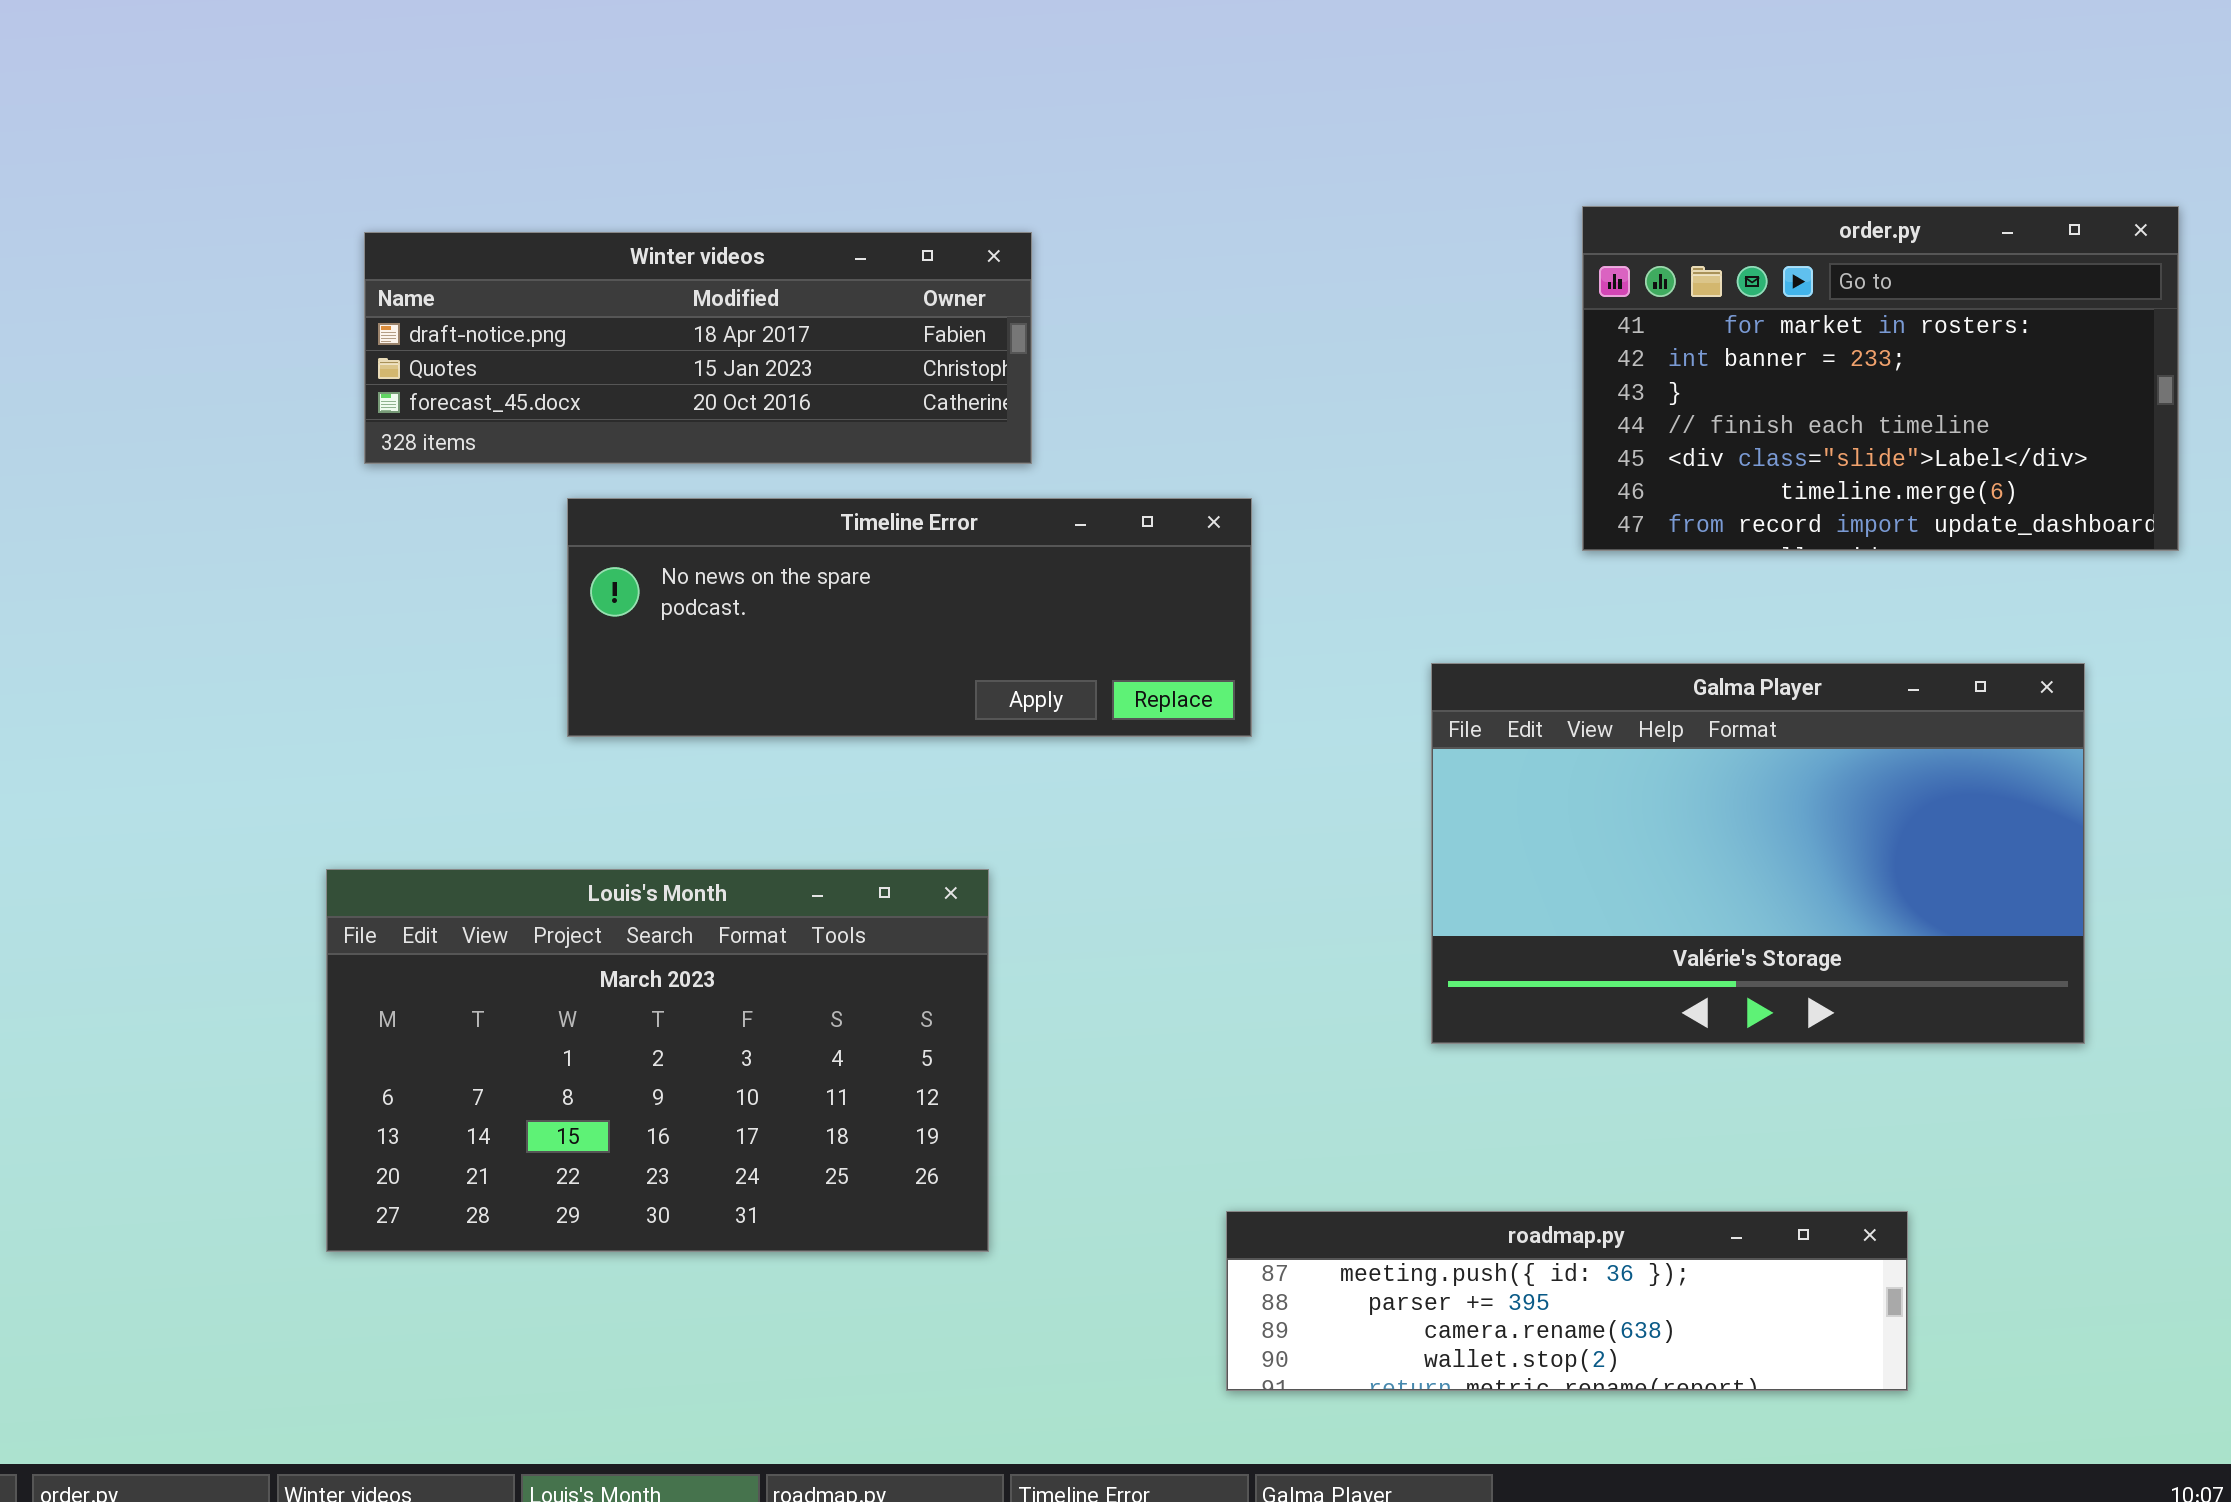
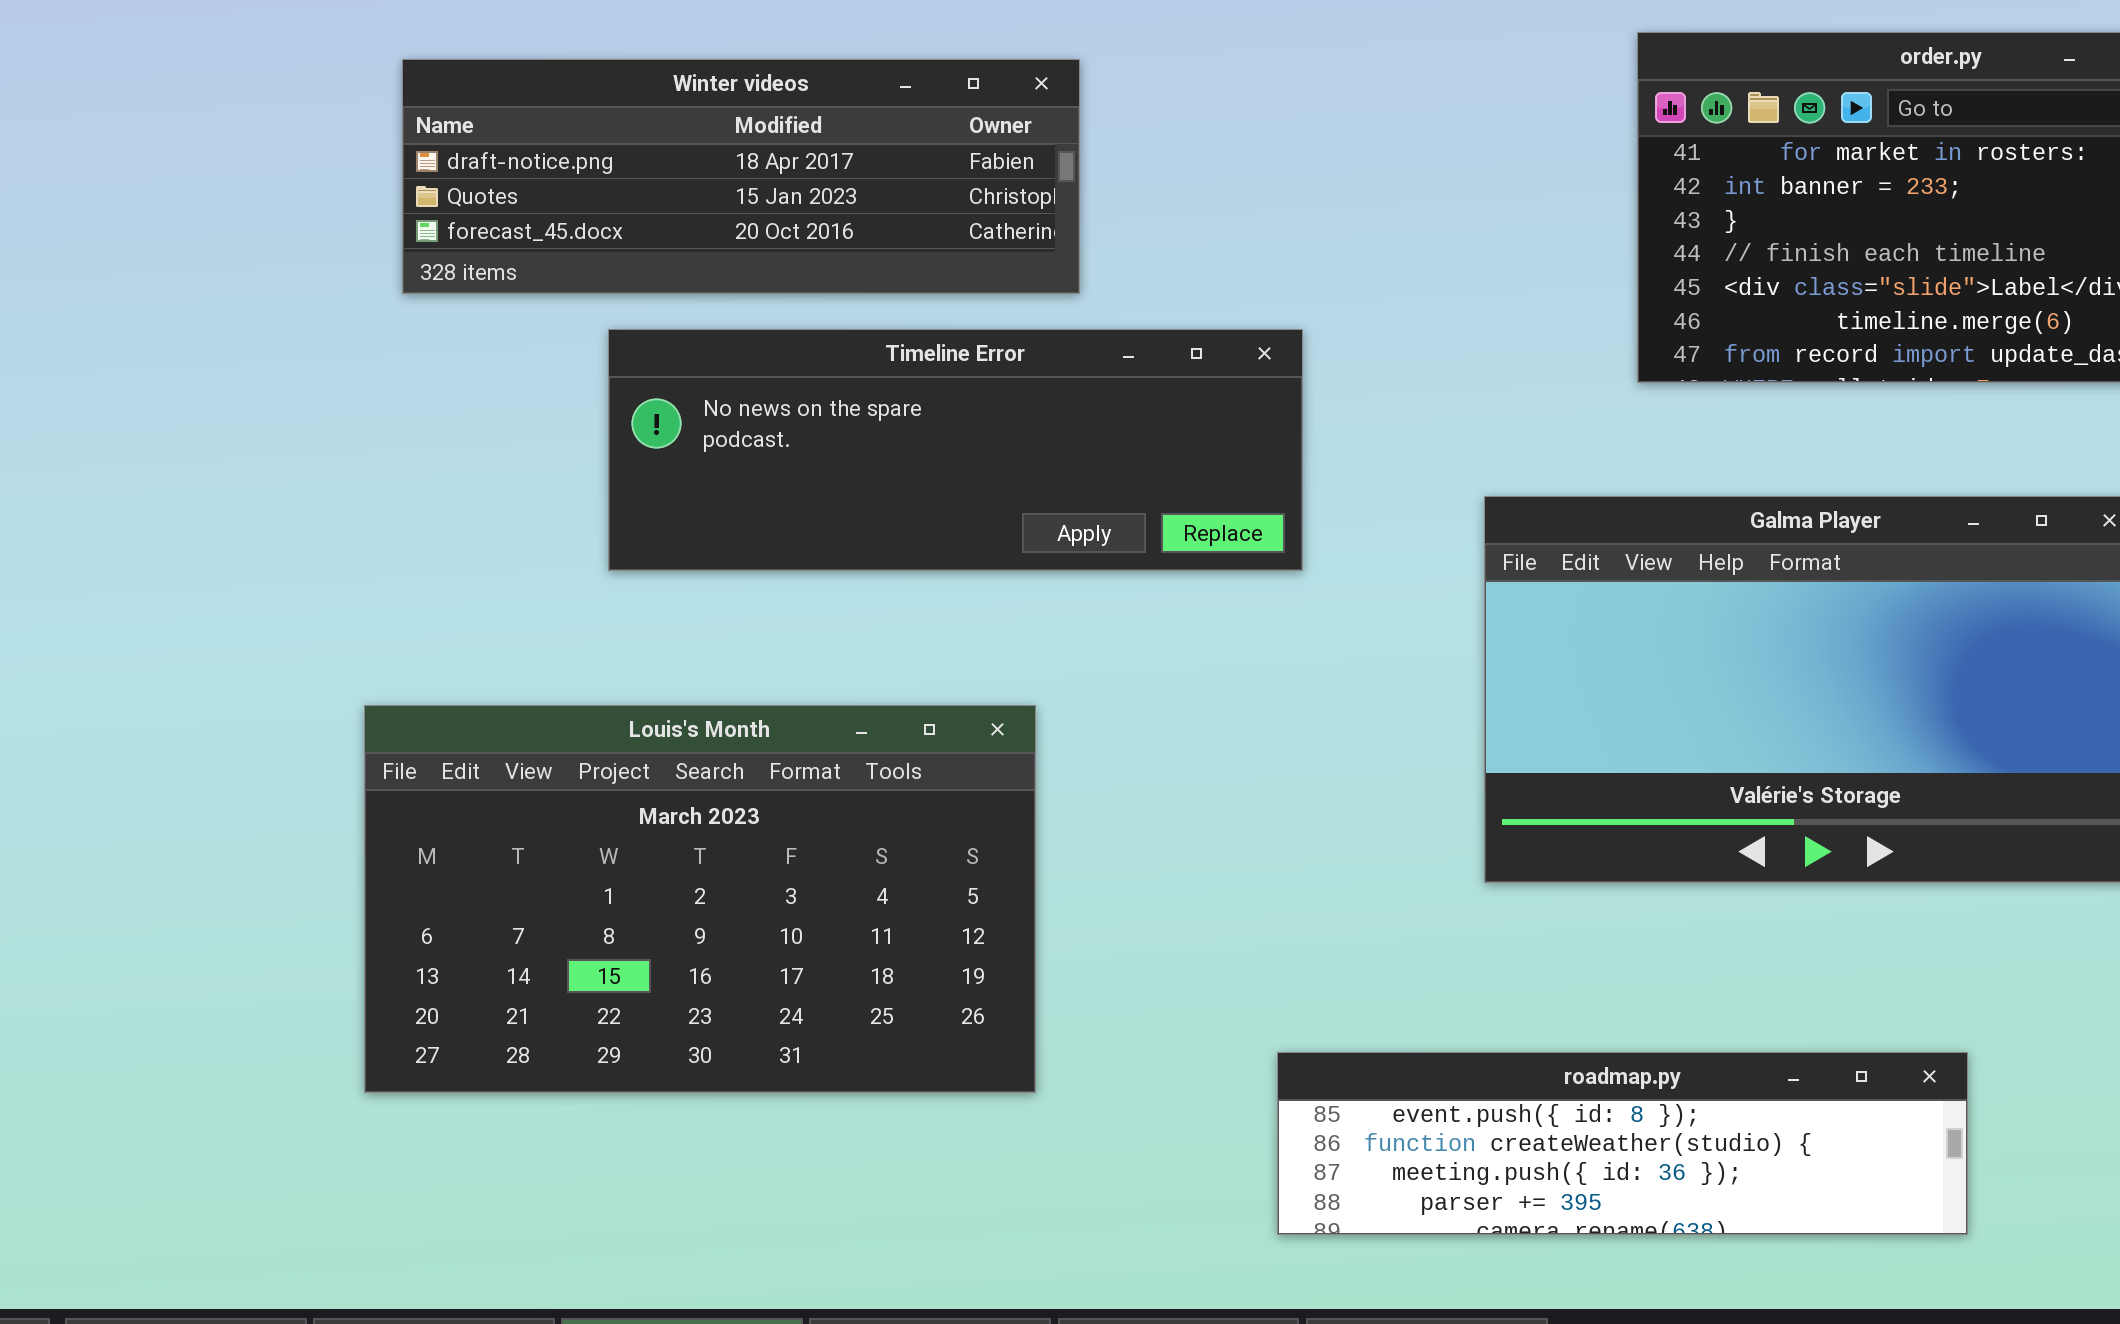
roadmap.py: [1226,1211,1908,1391] -> [1277,1052,1968,1235], scrolled up 2 rows

